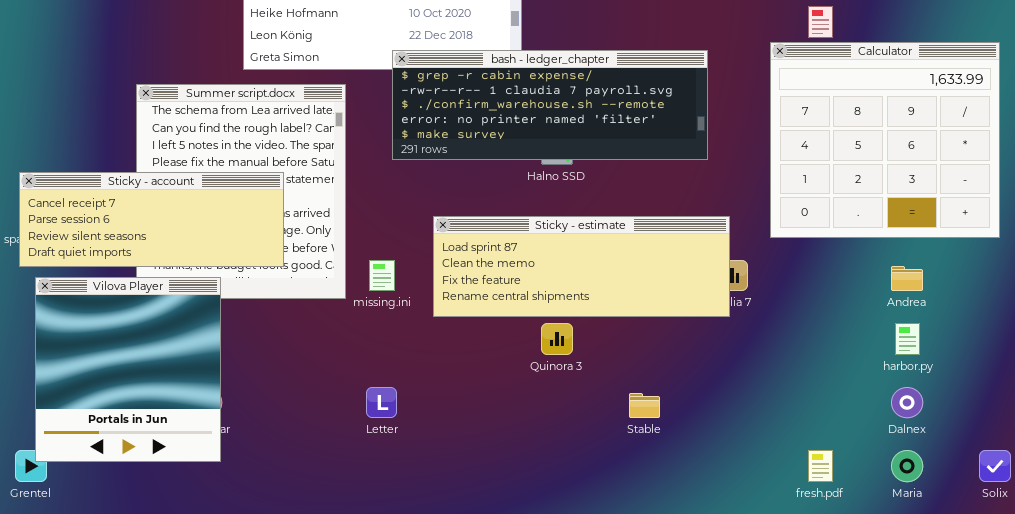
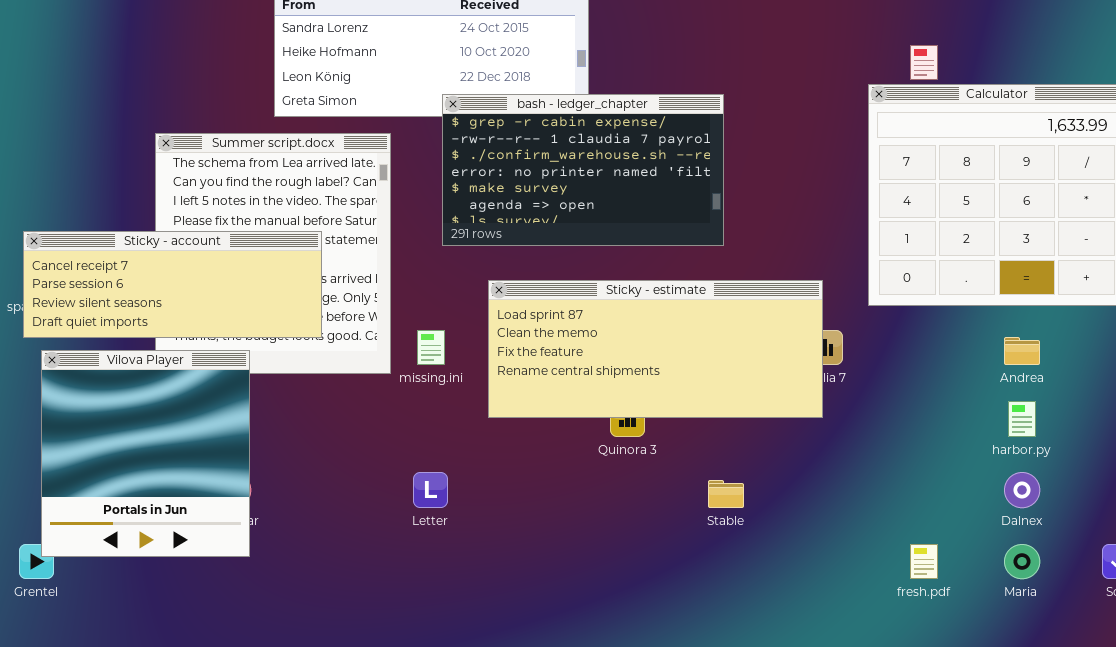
bash - ledger_chapter: [392,50,708,160] -> [442,94,724,246], resized
Sticky - estimate: [433,216,730,317] -> [488,280,823,418], resized

